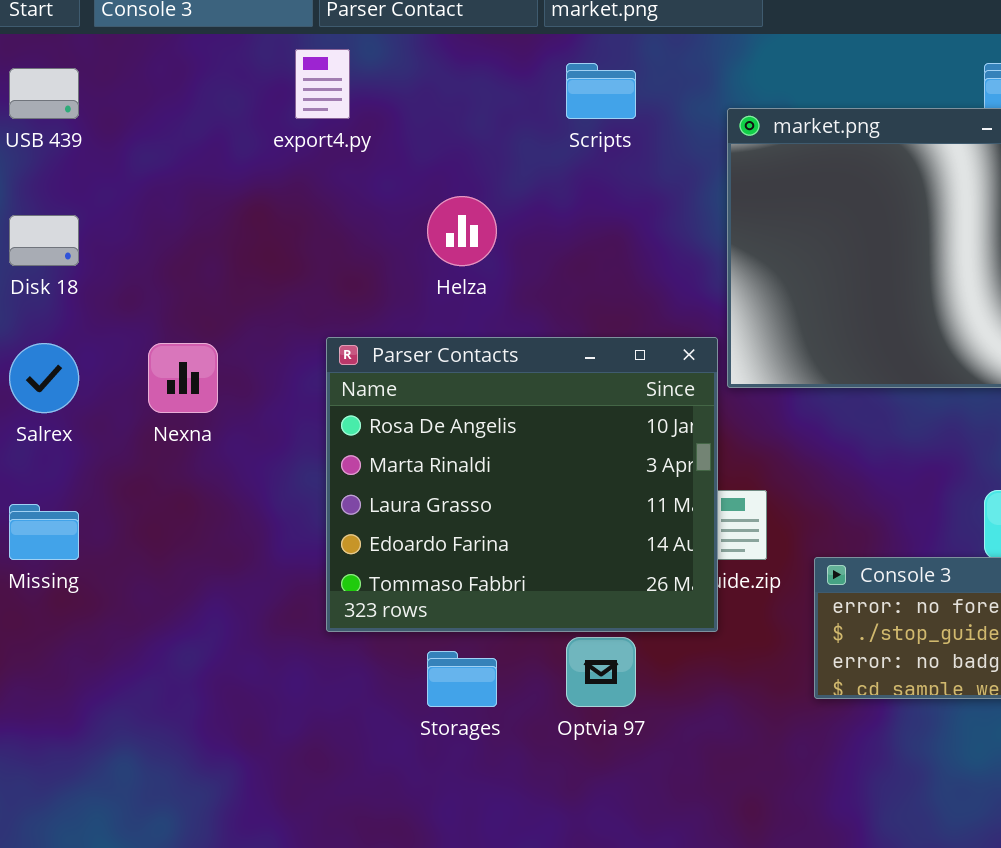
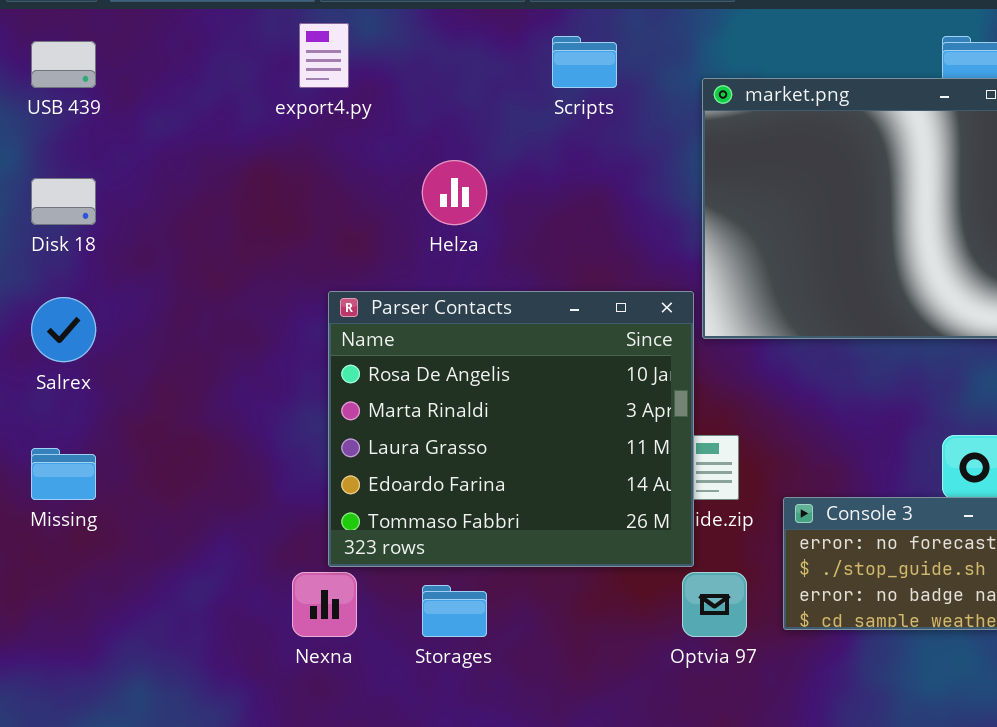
Nexna: [148,343,218,413] -> [292,572,357,637], moved
Optvia 97: [566,637,636,707] -> [682,572,747,637], moved

